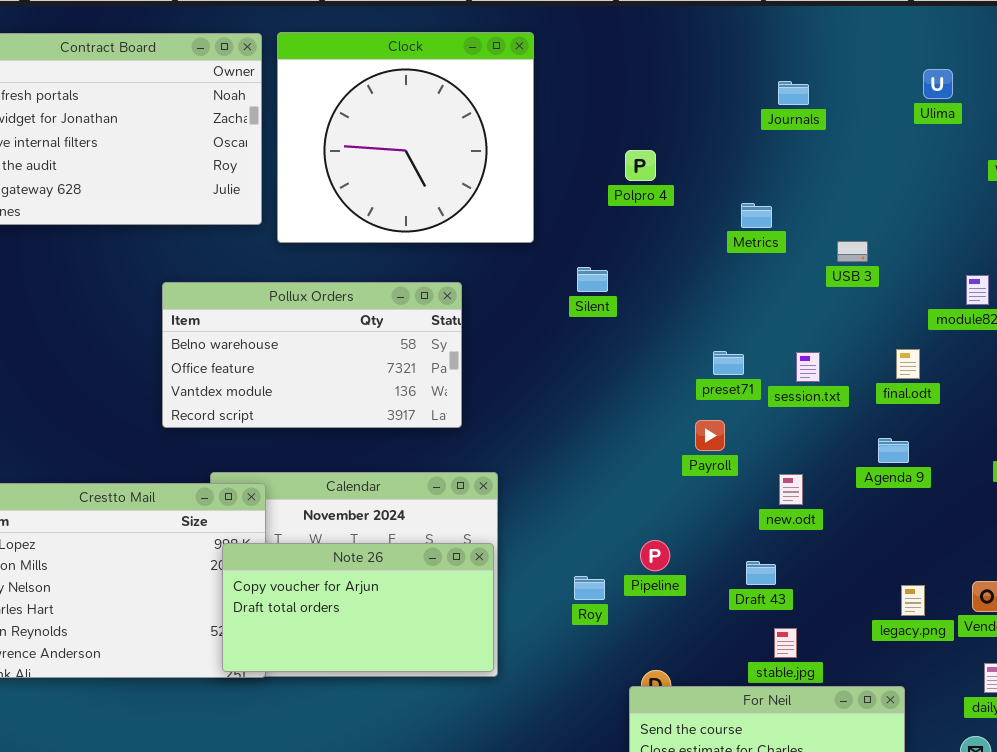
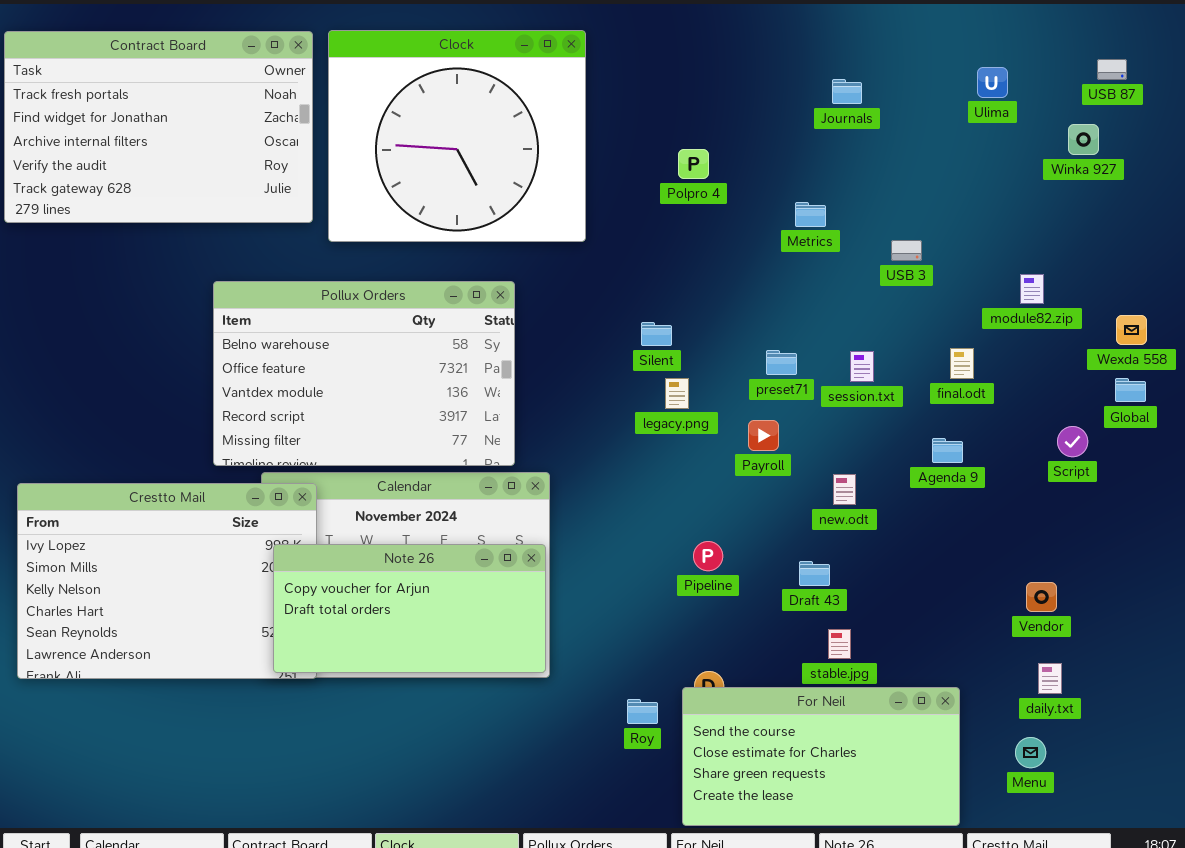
Silent: [577,267,608,292] -> [641,322,672,346], moved
Pollux Orders: [162,282,462,428] -> [213,281,515,466], resized
Roy: [574,576,605,600] -> [627,699,658,724], moved
legacy.png: [901,585,925,616] -> [665,378,689,409], moved

